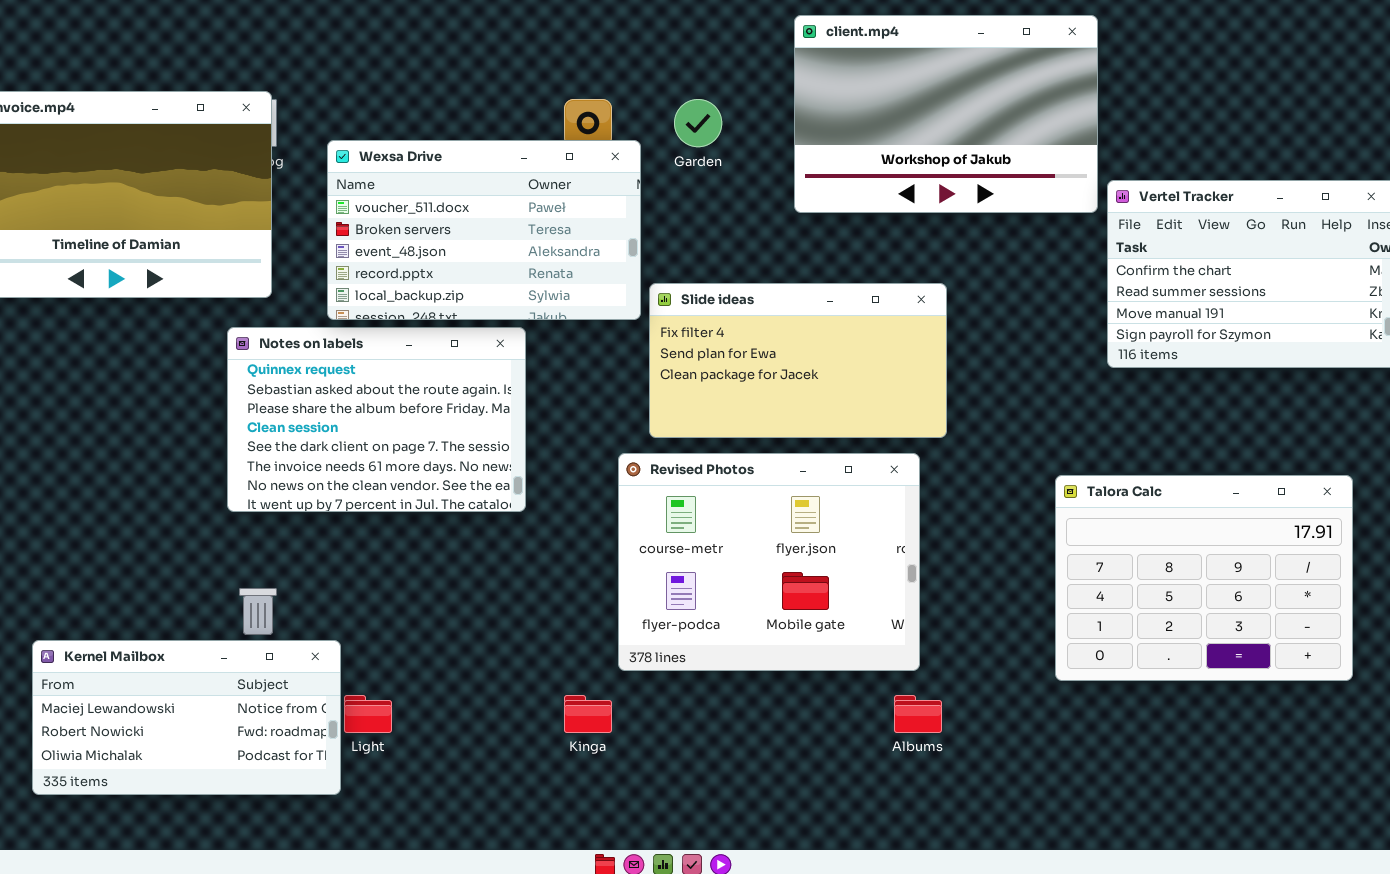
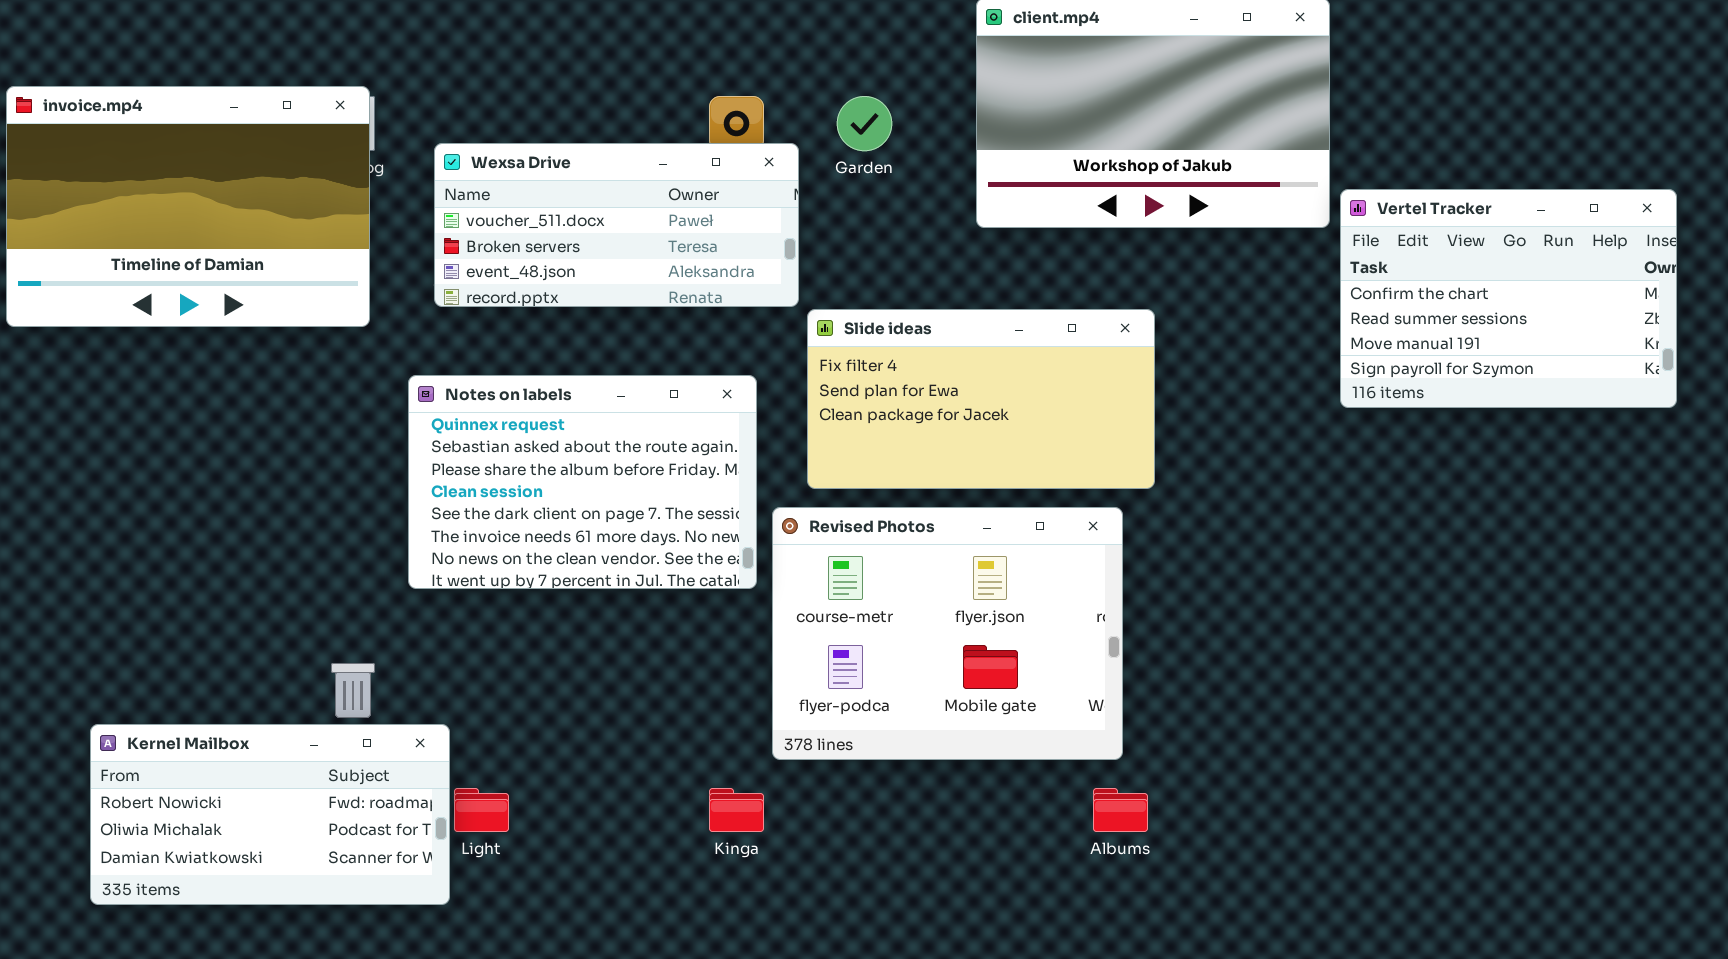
Wexsa Drive: [327,140,641,320] -> [434,143,799,307], resized
Notes on labels: [227,327,526,512] -> [408,375,757,589], moved
Talora Calc: [1055,475,1353,681] -> none, closed
Kernel Mailbox: [32,640,341,795] -> [90,724,450,905], scrolled down 1 row

